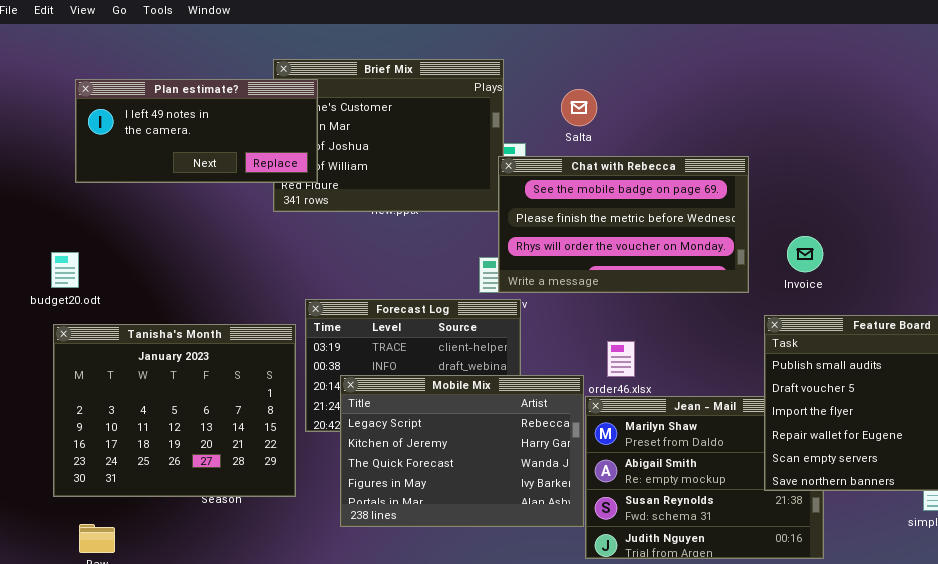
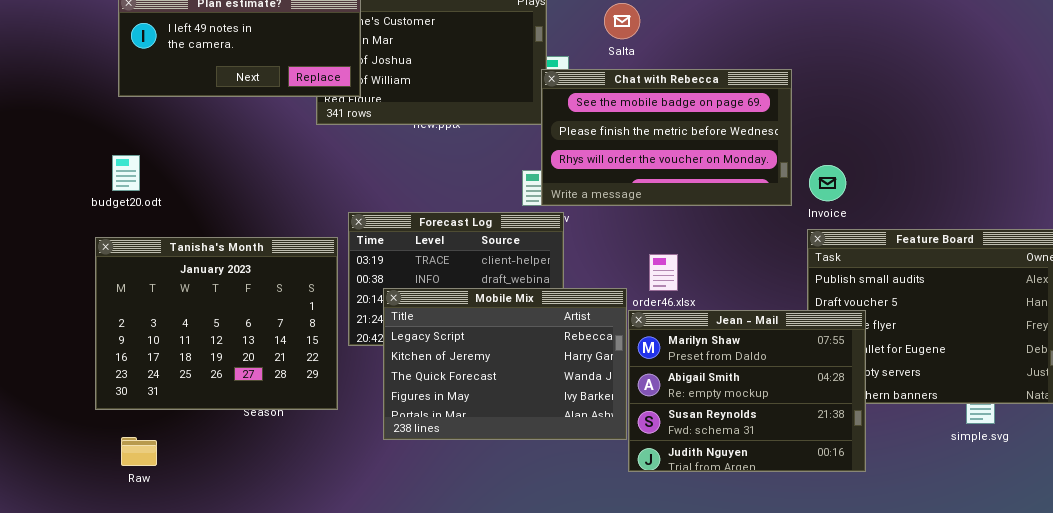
Invoice: [787,236,823,272] -> [809,165,846,201], moved
budget20.odt: [51,252,79,288] -> [112,155,140,191], moved
Jean - Mail: [585,396,824,559] -> [628,310,866,472], raised

